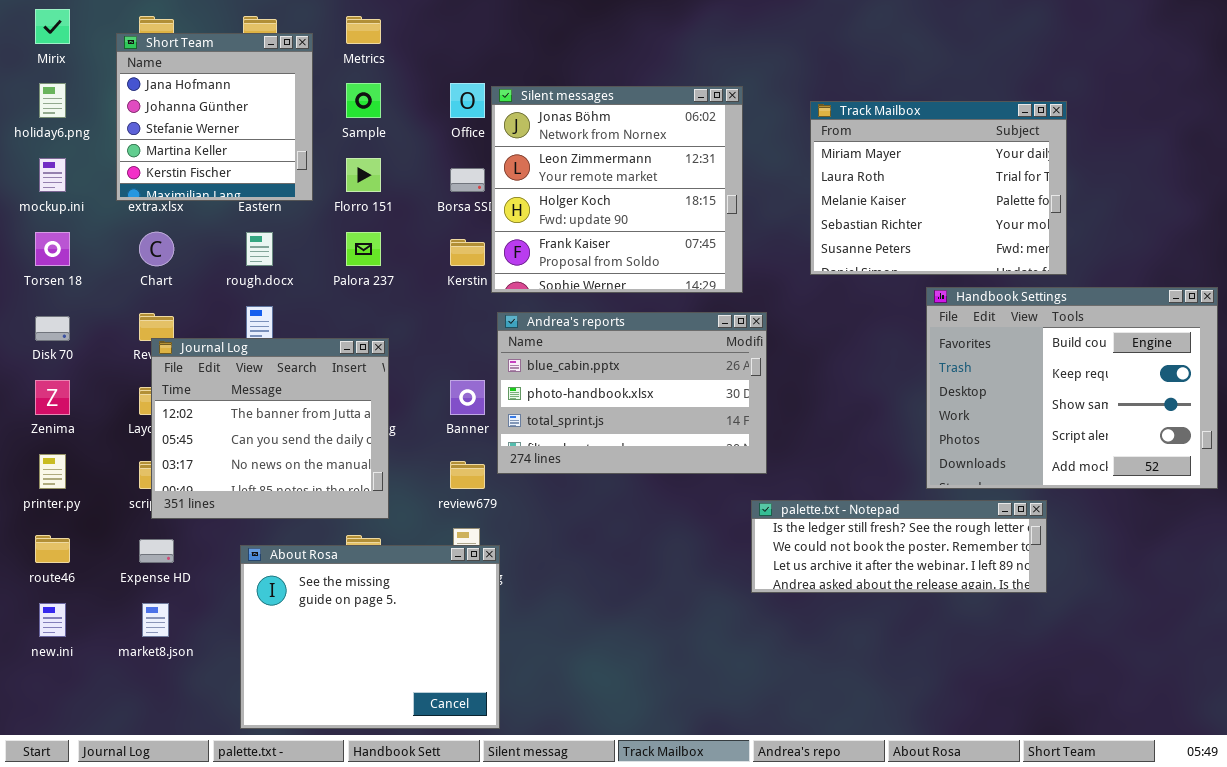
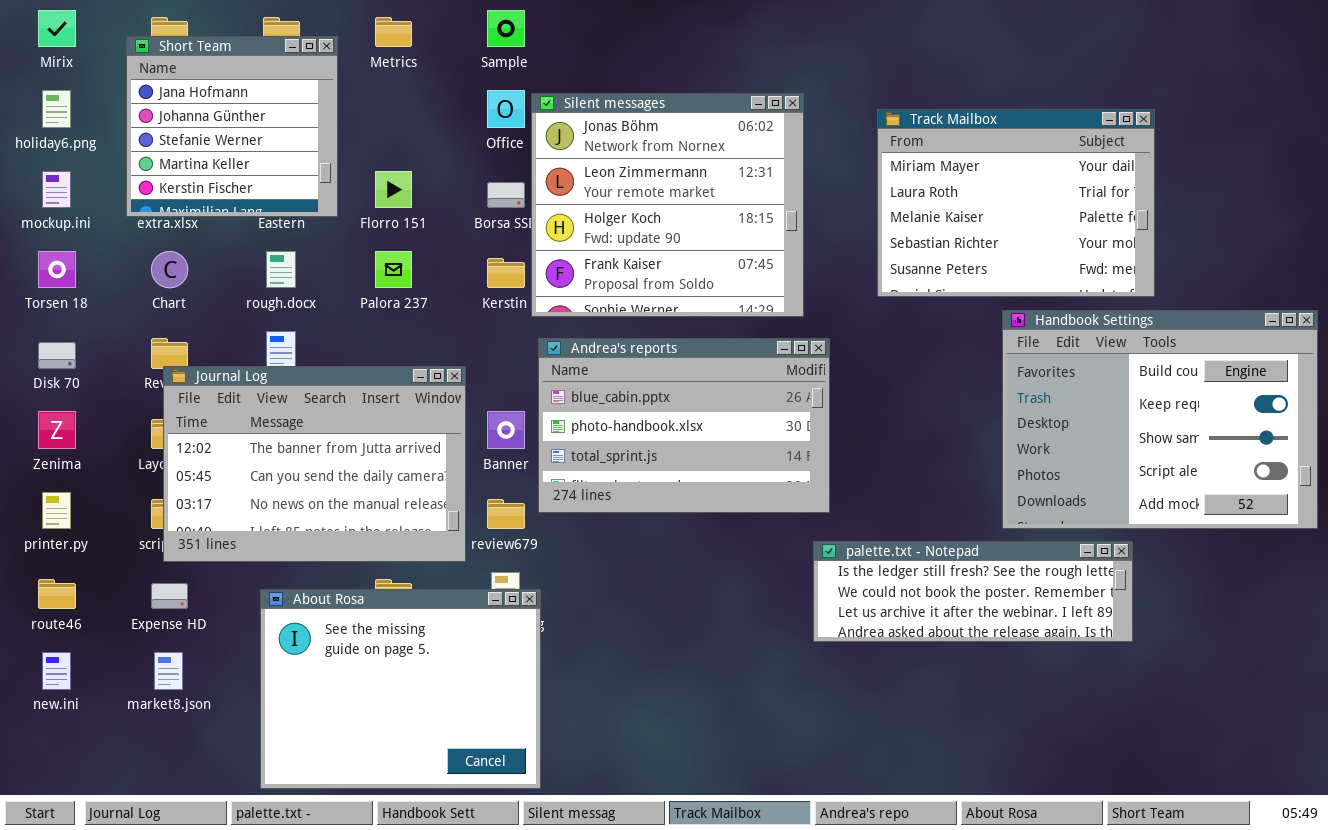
Sample: [346,83,381,118] -> [487,10,525,47], moved
Journal Log: [151,338,389,519] -> [163,366,466,562], resized

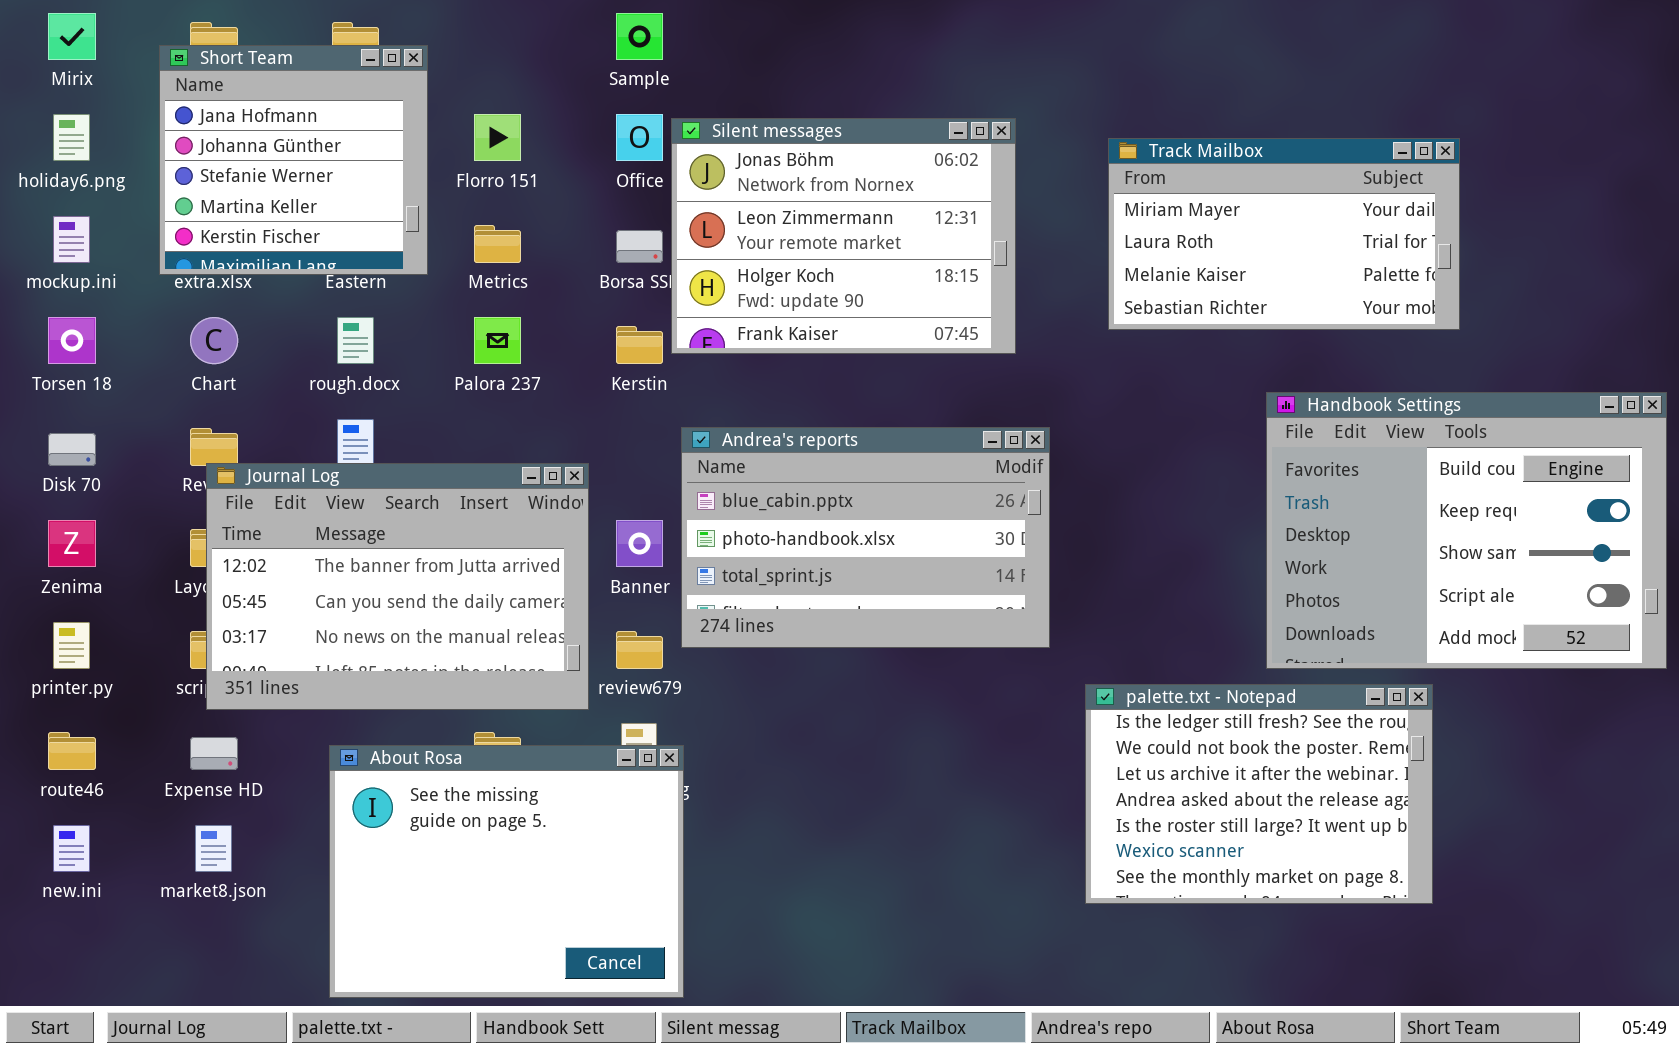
Metrics: [375,17,412,47] -> [474,225,521,263], moved
Silent messages: [531,93,804,317] -> [671,118,1016,354], resized
Track Mailbox: [877,109,1155,297] -> [1108,138,1460,330], resized
Florro 151: [375,171,412,208] -> [474,114,521,161], moved
palette.txt - Notepad: [813,541,1133,642] -> [1085,684,1433,904], resized

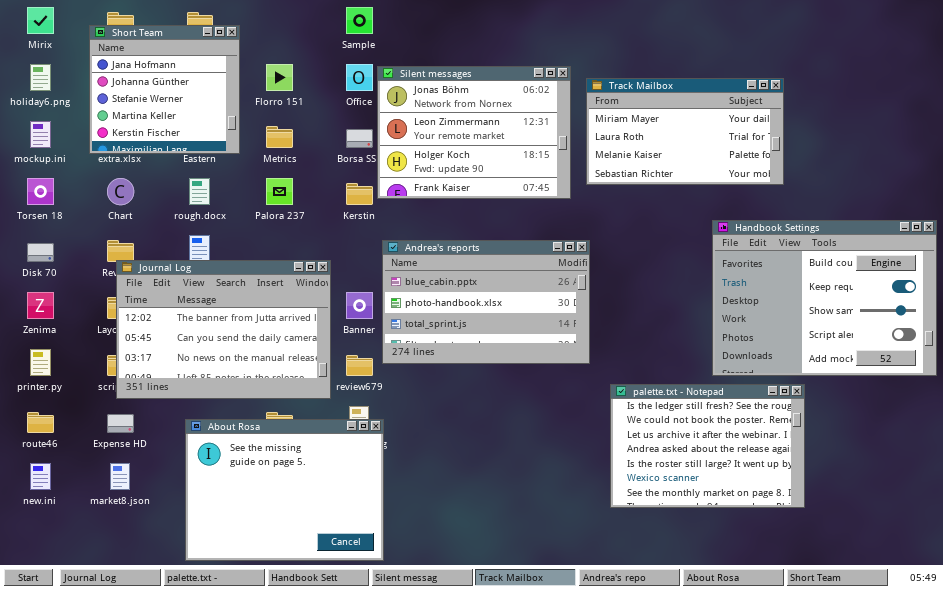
Track Mailbox: [1108,138,1460,330] -> [586,78,784,185], moved

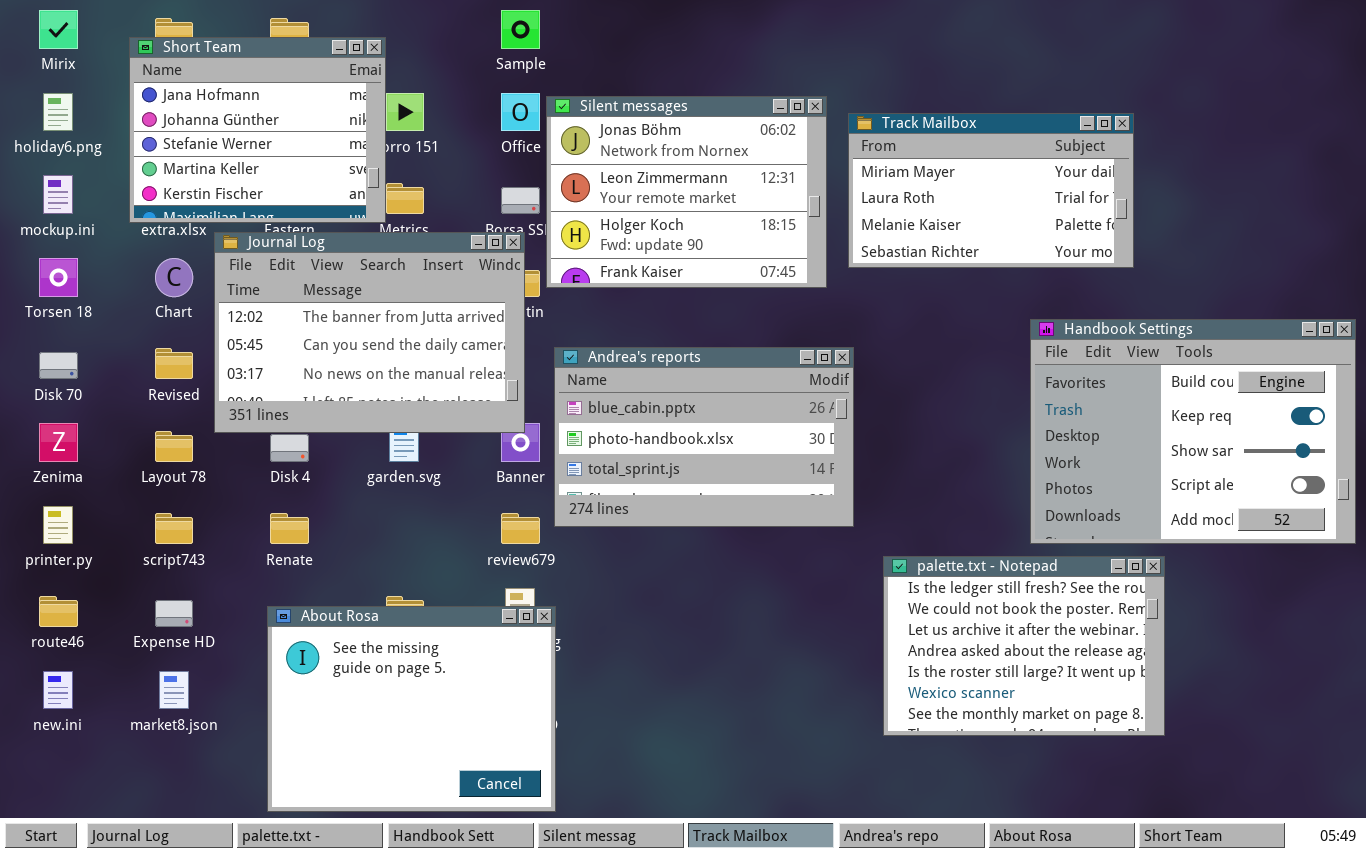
Short Team: [89,25,240,154] -> [129,37,386,223], resized
Journal Log: [116,260,331,399] -> [214,232,525,433], moved

